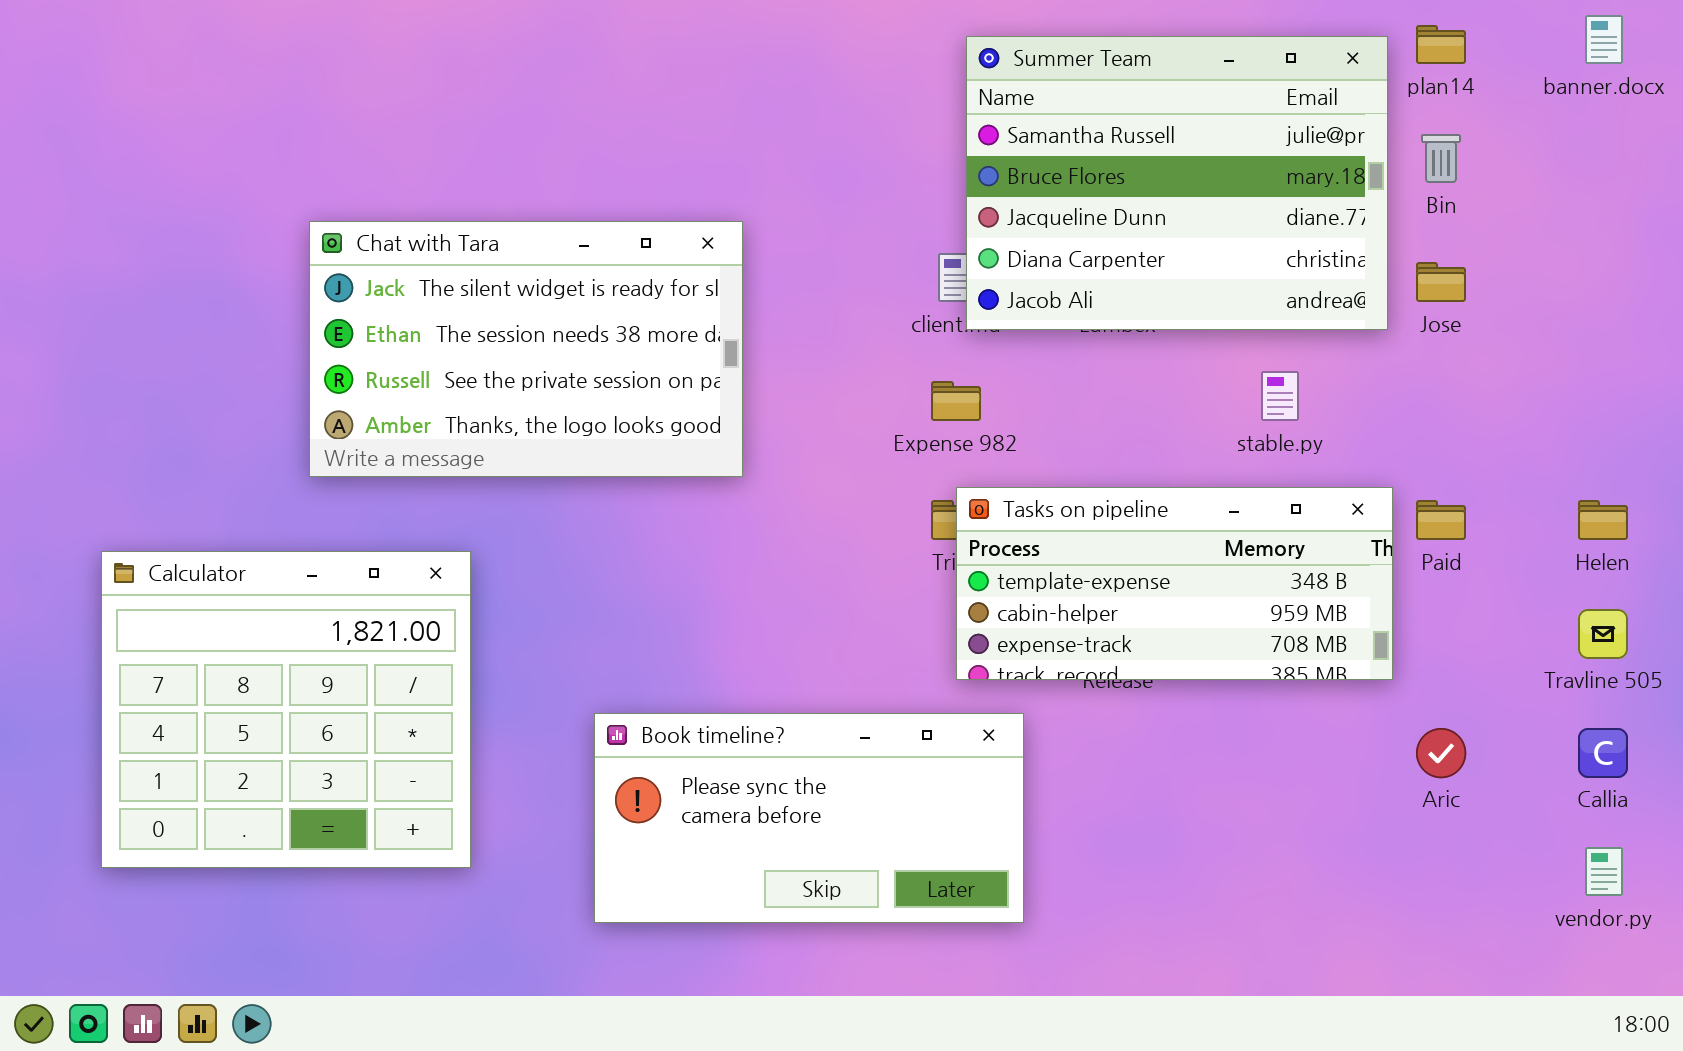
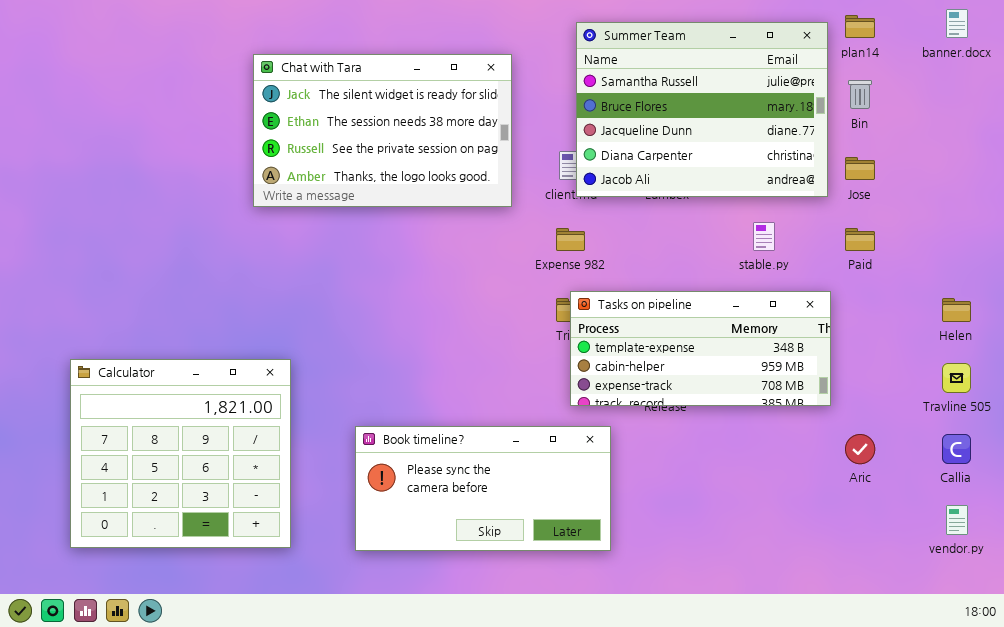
Chat with Tara: [309,221,743,477] -> [253,54,512,207], moved
Paid: [1416,500,1466,540] -> [845,228,875,251], moved
Calculator: [101,551,471,868] -> [70,359,291,548], moved

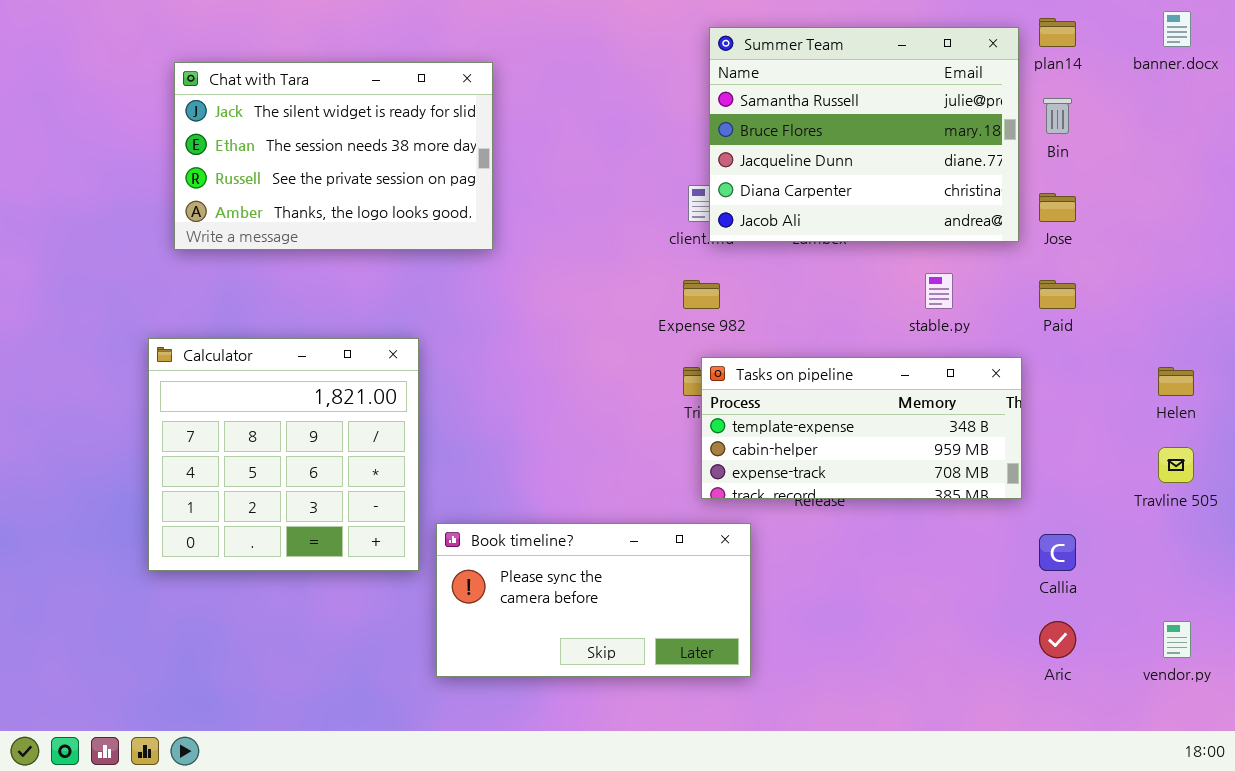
Chat with Tara: [253,54,512,207] -> [174,62,493,250], moved
Calculator: [70,359,291,548] -> [148,338,419,571], moved
Aric: [845,434,875,464] -> [1039,621,1076,658], moved
Callia: [942,434,971,464] -> [1039,534,1076,571], moved

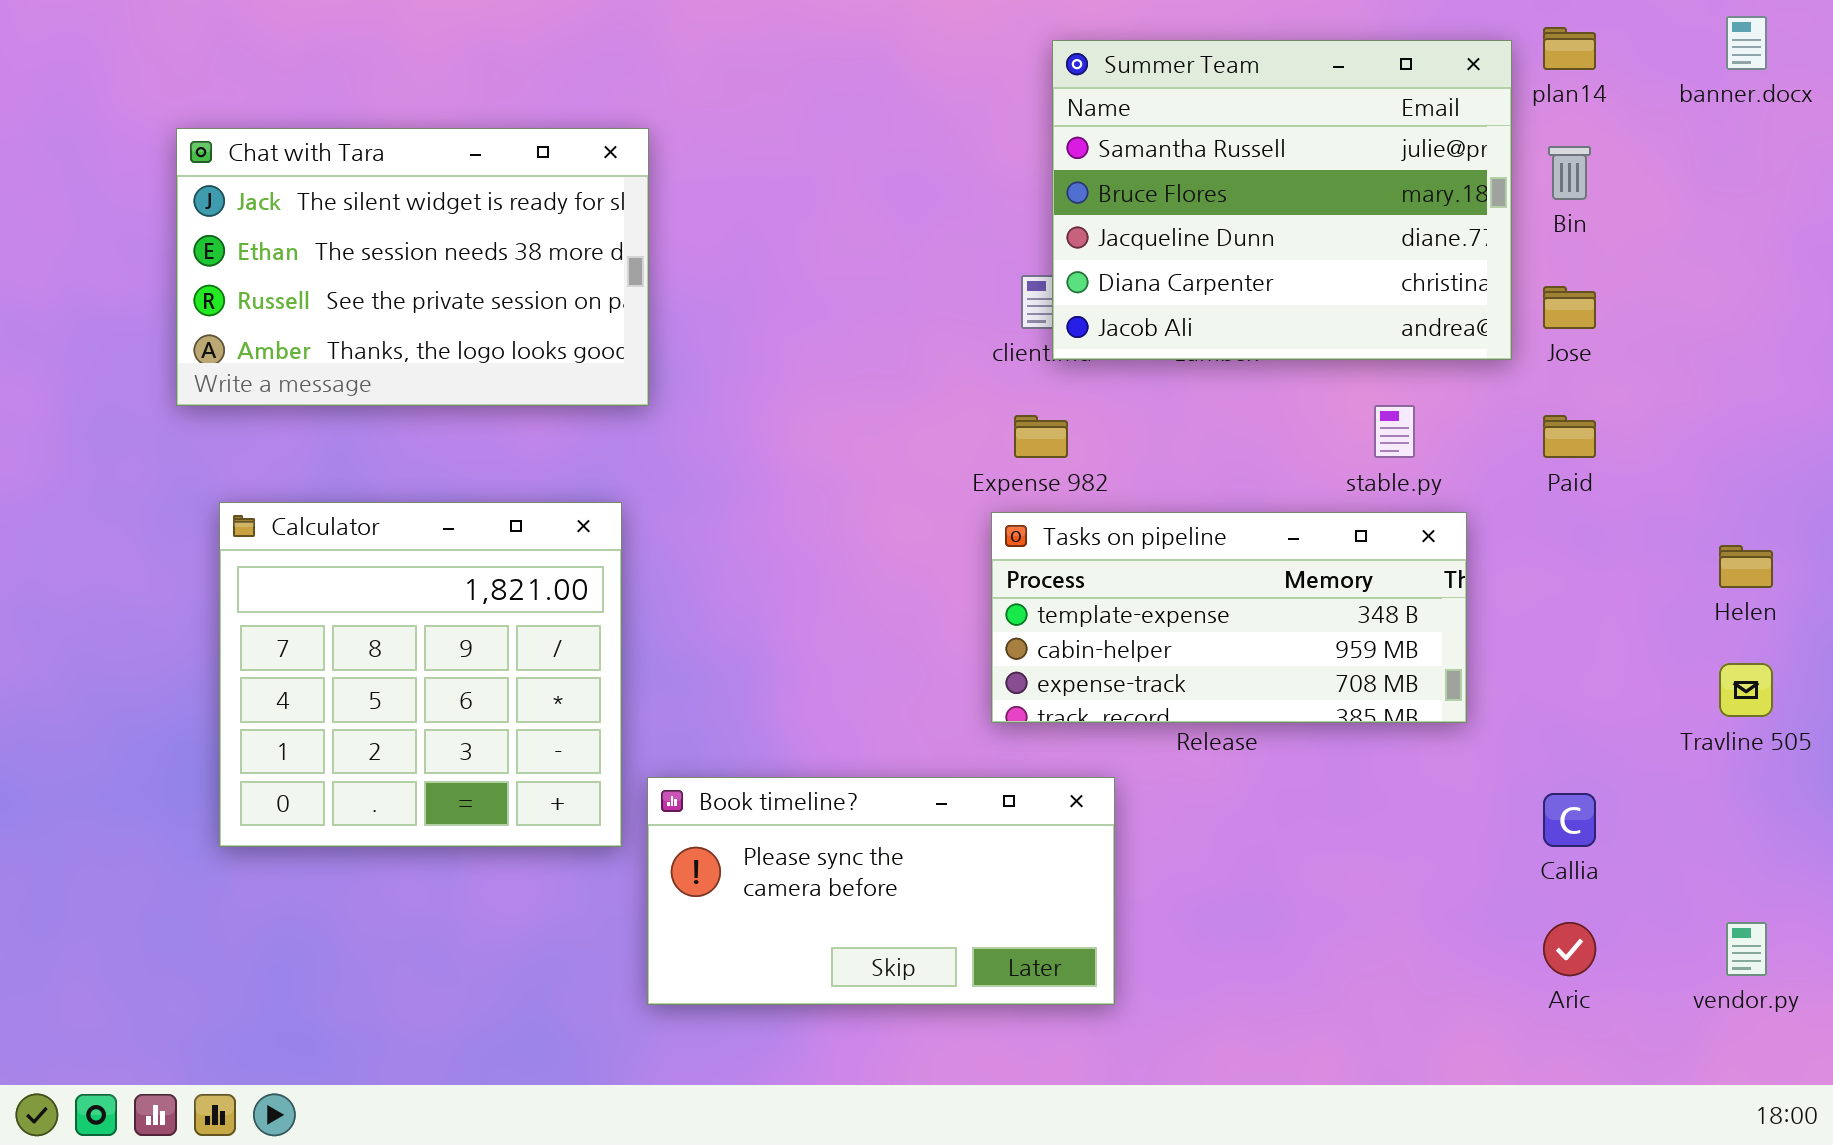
Chat with Tara: [174,62,493,250] -> [176,128,649,406], moved
Tasks on pipeline: [701,357,1022,499] -> [991,512,1467,723], moved

